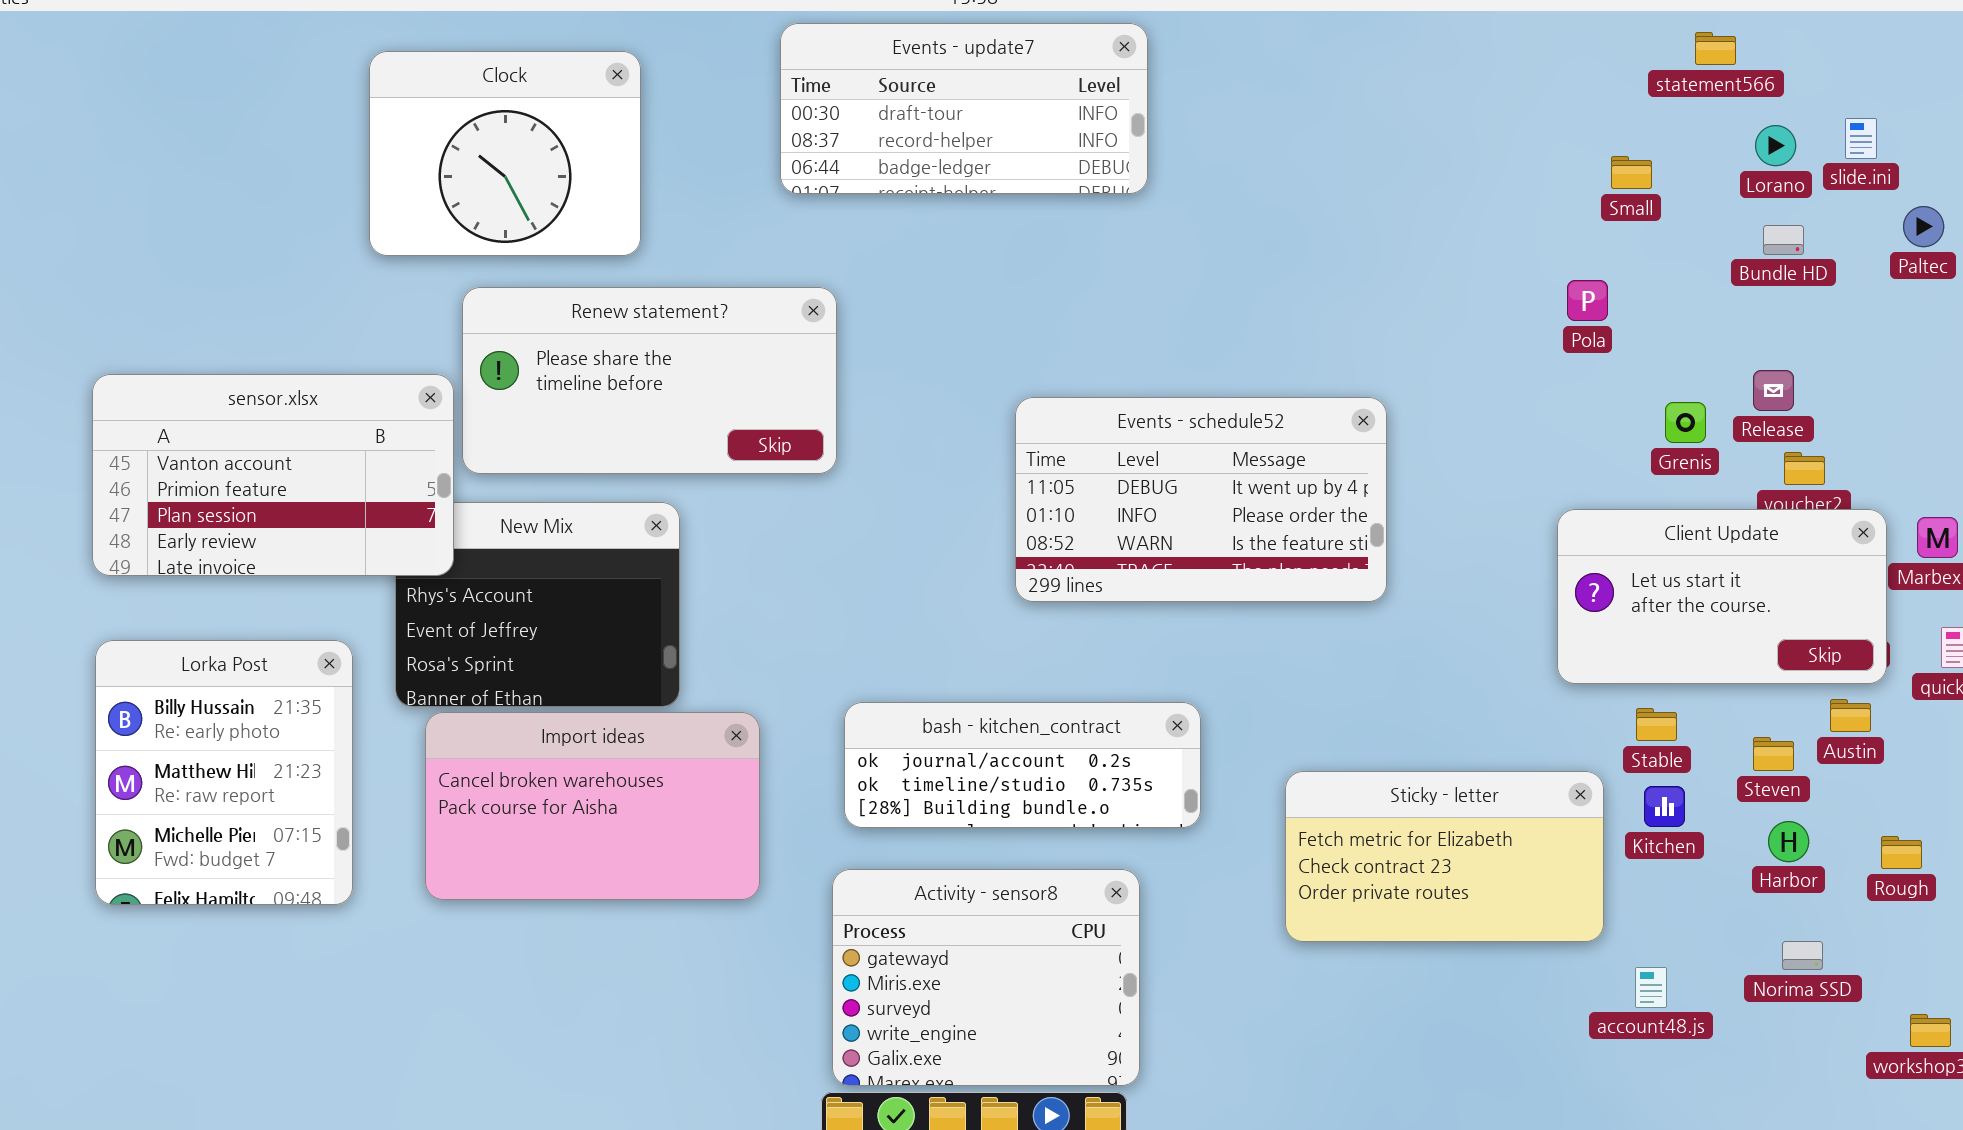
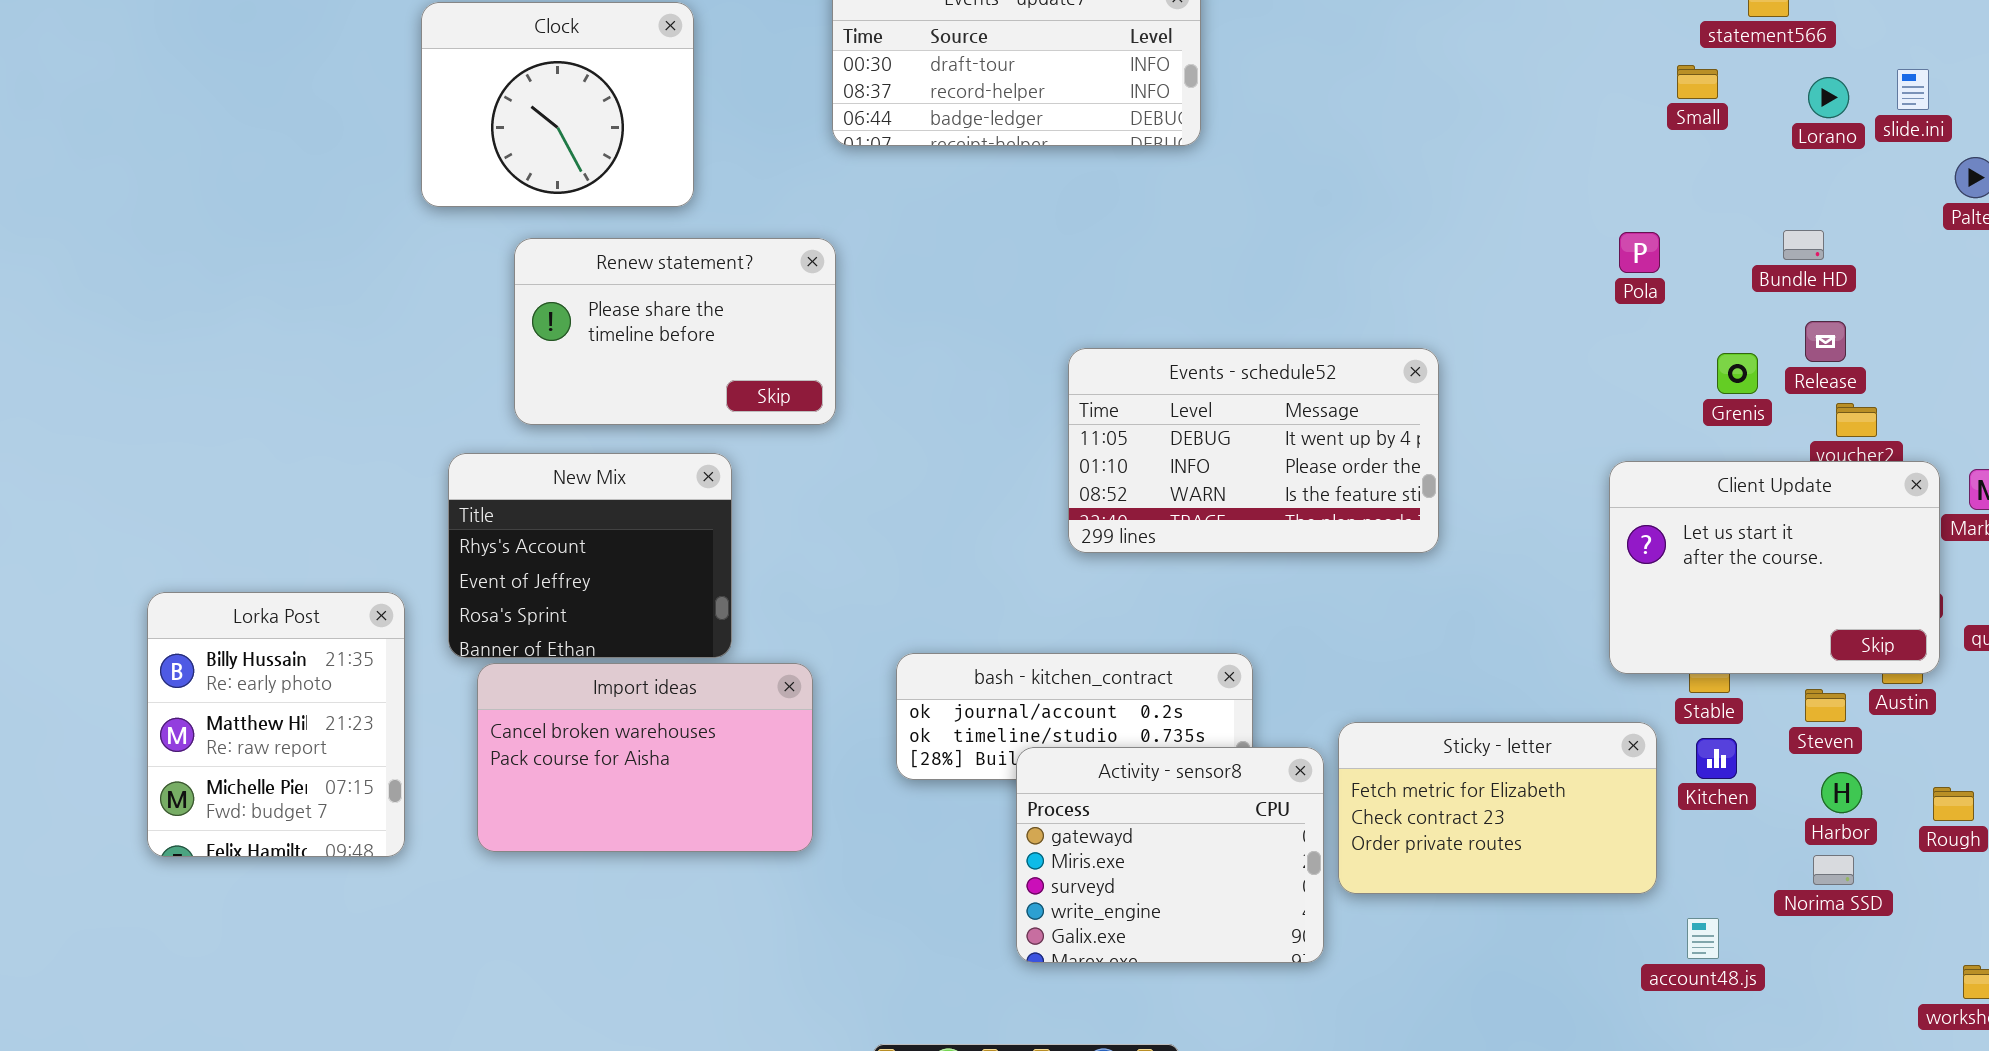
Small: [1611,156,1652,189] -> [1677,65,1718,99], moved
Bundle HD: [1763,225,1804,255] -> [1783,230,1824,260], moved
Renew statement?: [462,287,837,474] -> [514,238,836,425], resized
sensor.xlsx: [92,374,454,576] -> none, closed
Client Update: [1557,509,1887,684] -> [1609,461,1940,674], resized
Activity - sensor8: [832,869,1140,1086] -> [1016,747,1324,963], moved
Norima SSD: [1782,941,1823,970] -> [1813,855,1854,885], moved

